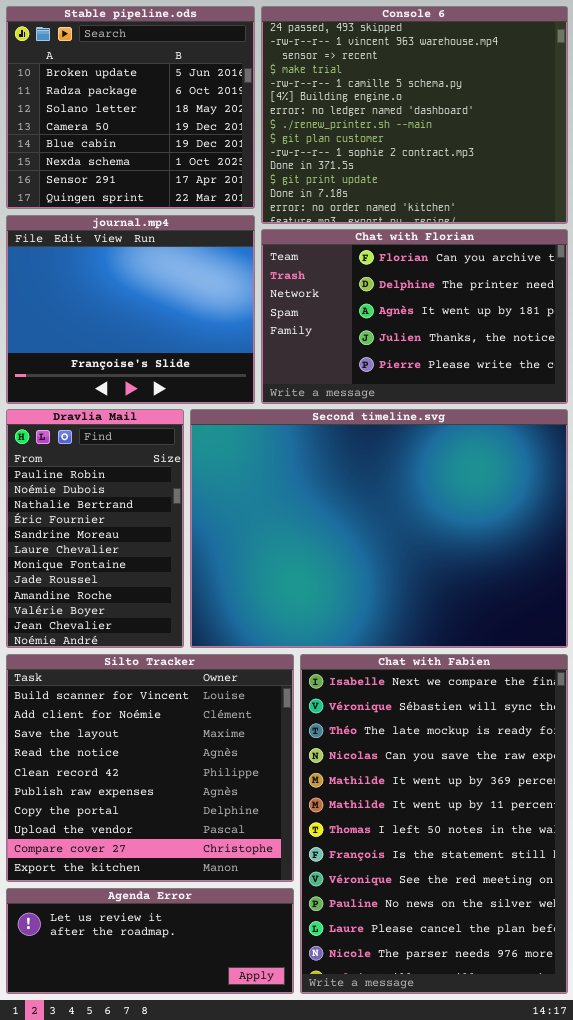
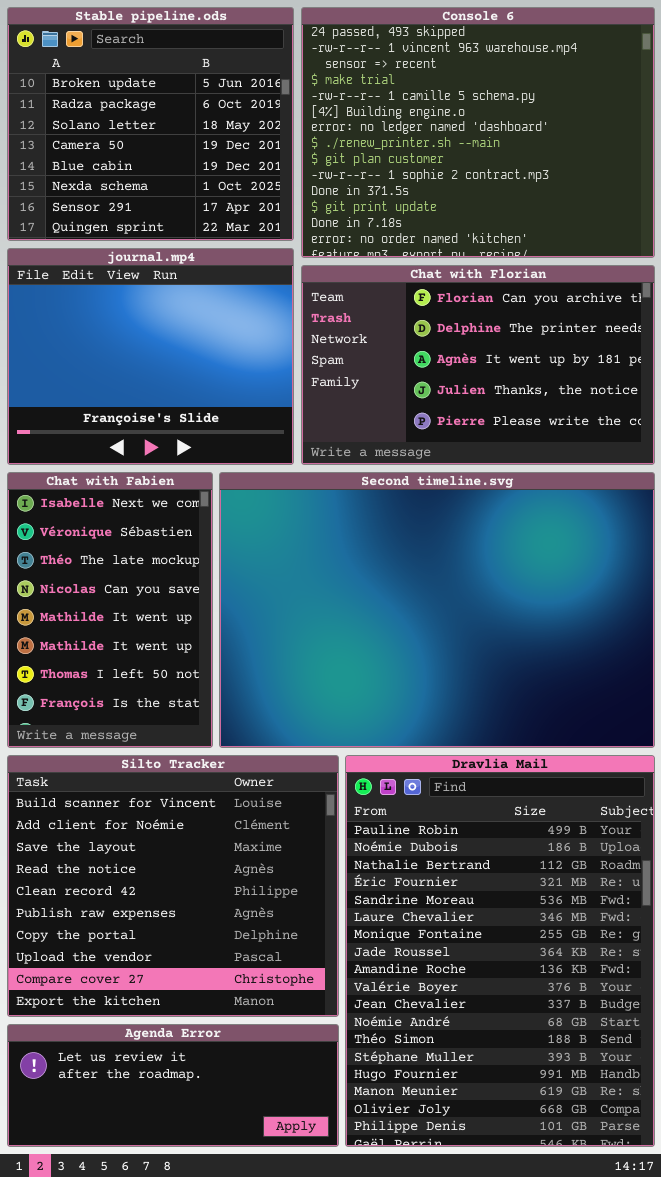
Dravlia Mail: [6,409,184,648] -> [345,755,655,1147], moved, resized
Chat with Fabien: [300,654,568,994] -> [7,472,213,748], moved, resized

